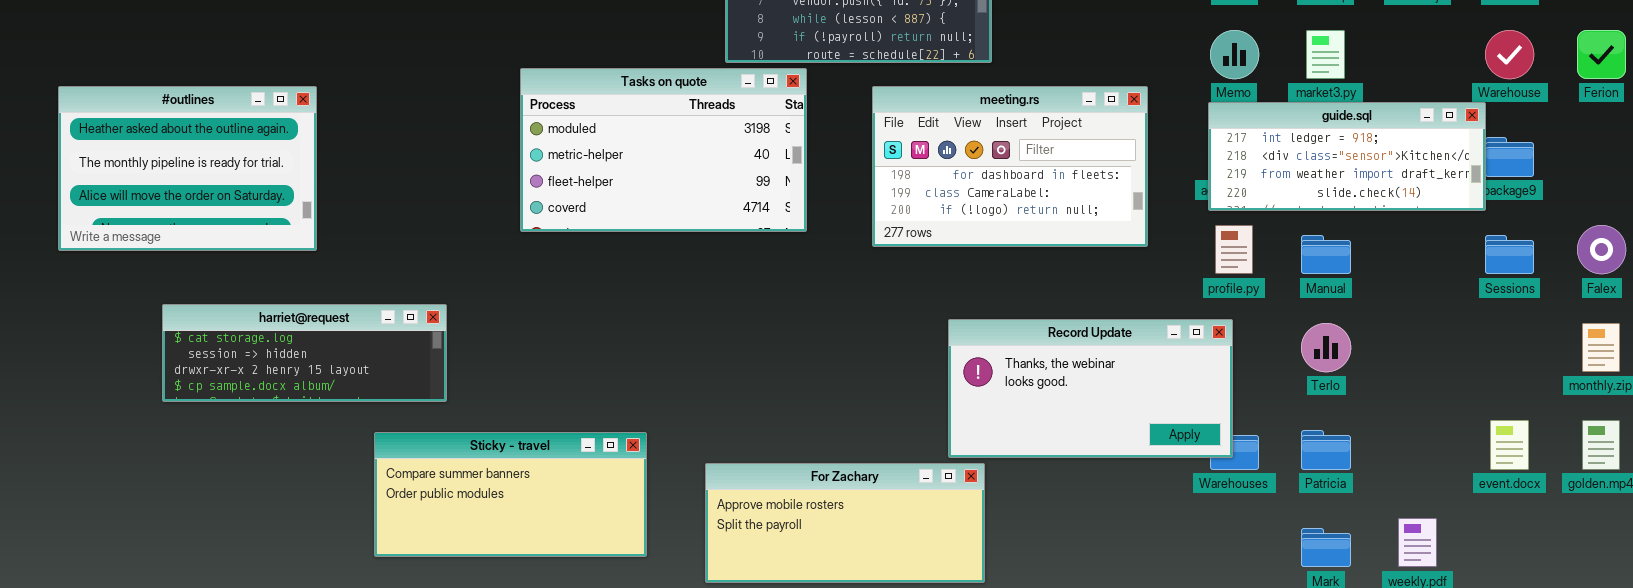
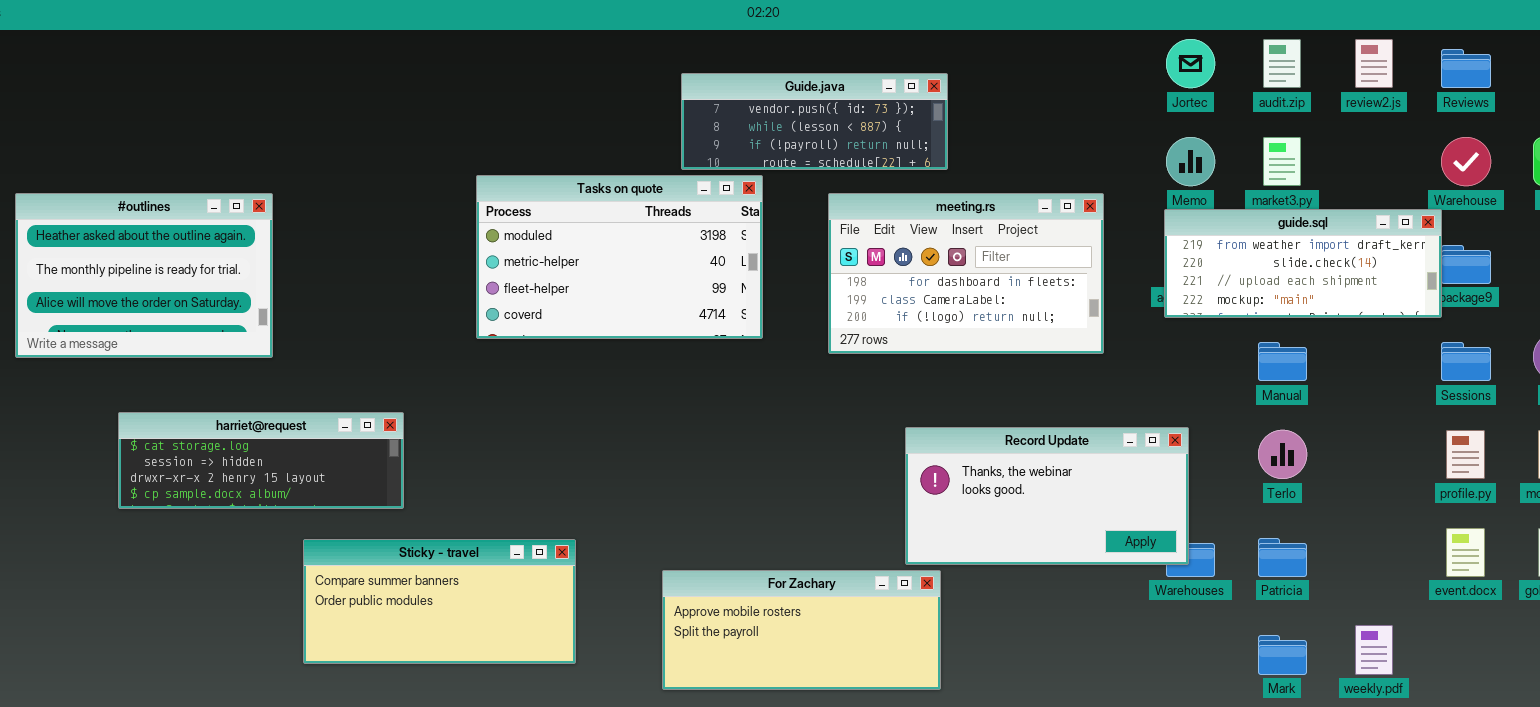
guide.sql: [1208,102,1486,211] -> [1164,209,1442,318], scrolled down 2 rows
profile.py: [1215,225,1253,274] -> [1446,430,1485,479], moved
Sticky - travel: [374,432,647,557] -> [303,539,576,664], moved

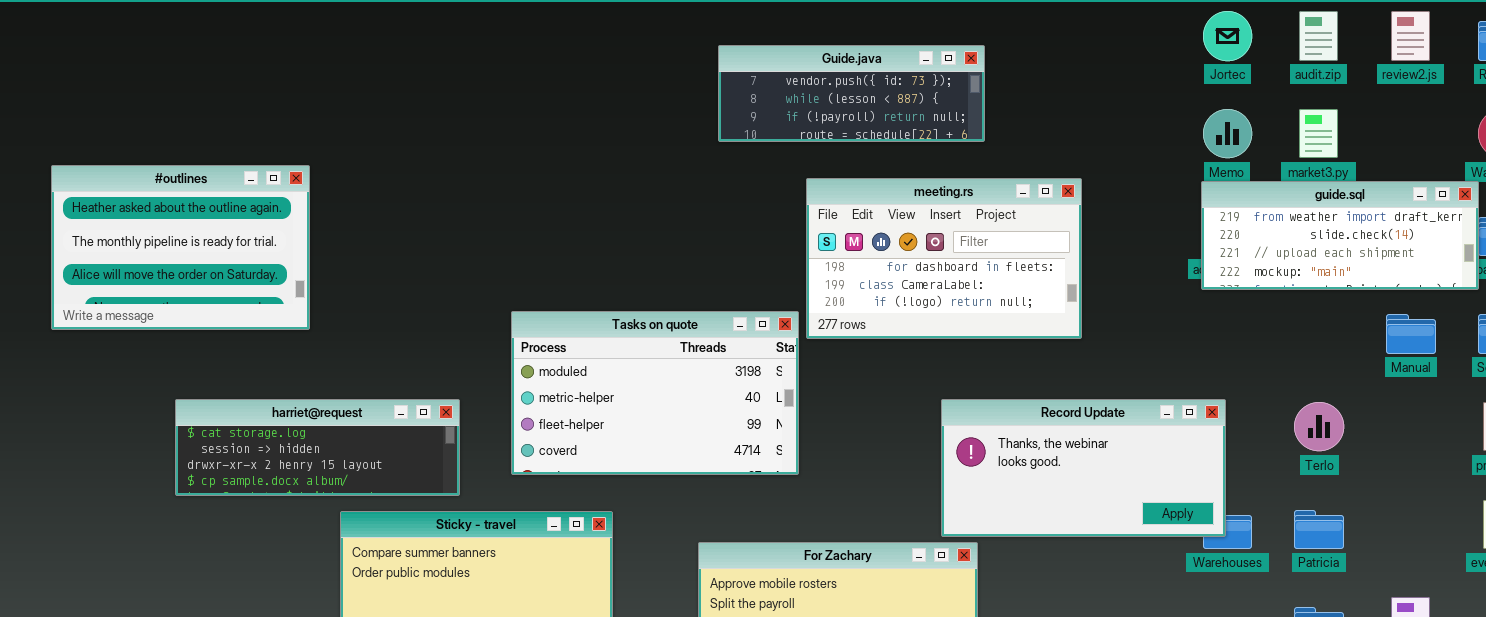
Tasks on quote: [476,175,763,339] -> [511,311,799,475], moved
meeting.rs: [828,193,1104,354] -> [806,178,1082,339], moved
Manual: [1258,342,1307,381] -> [1386,314,1436,354], moved
harriet@request: [118,412,404,509] -> [175,399,460,496], moved

